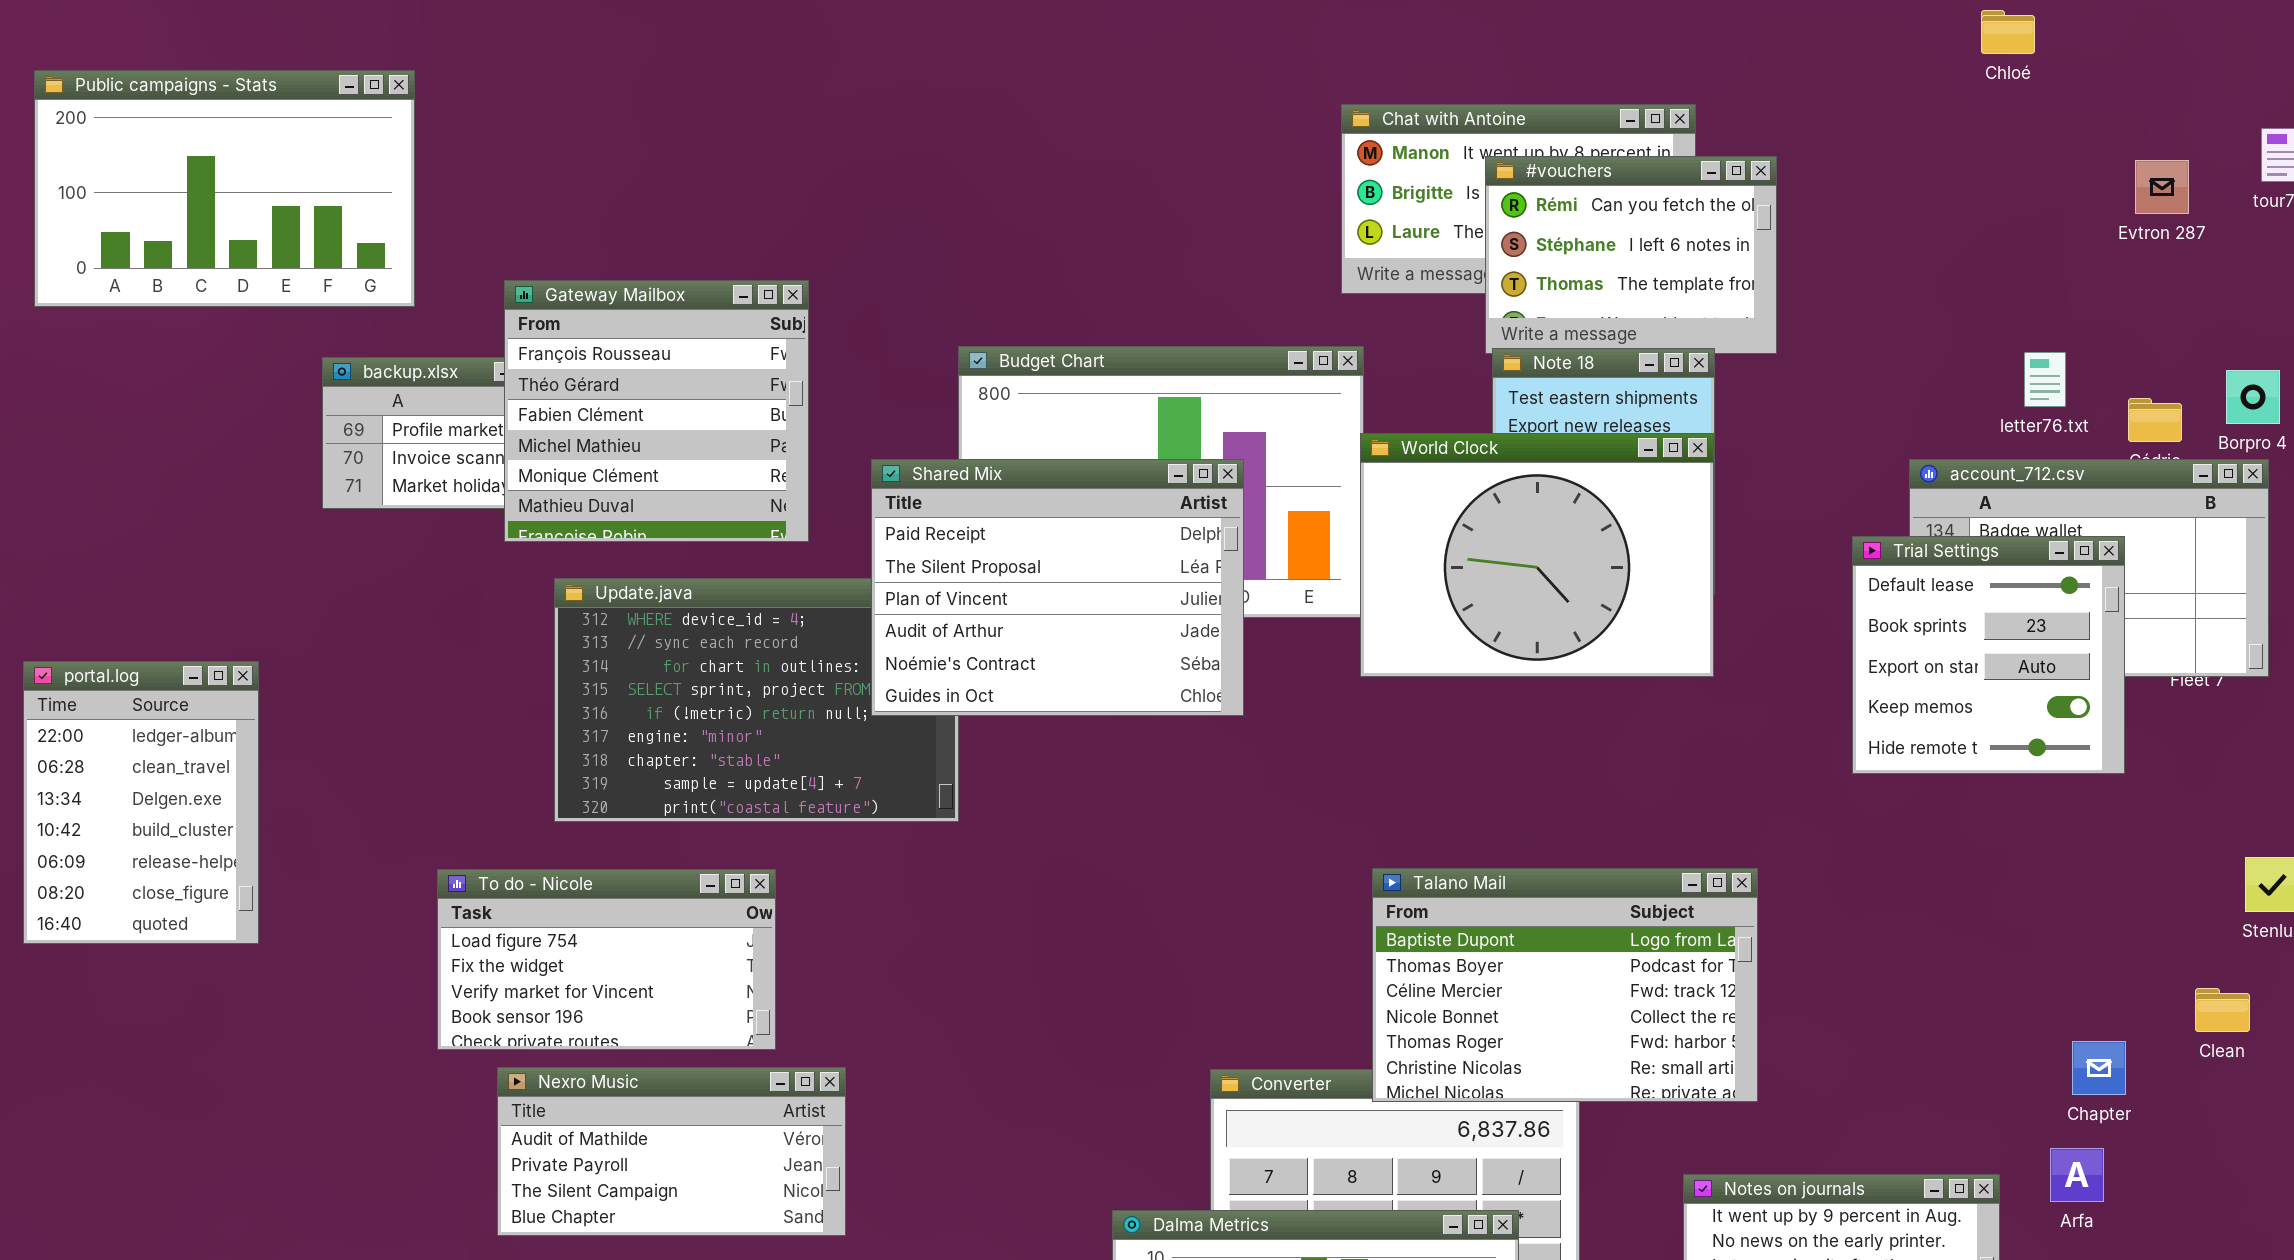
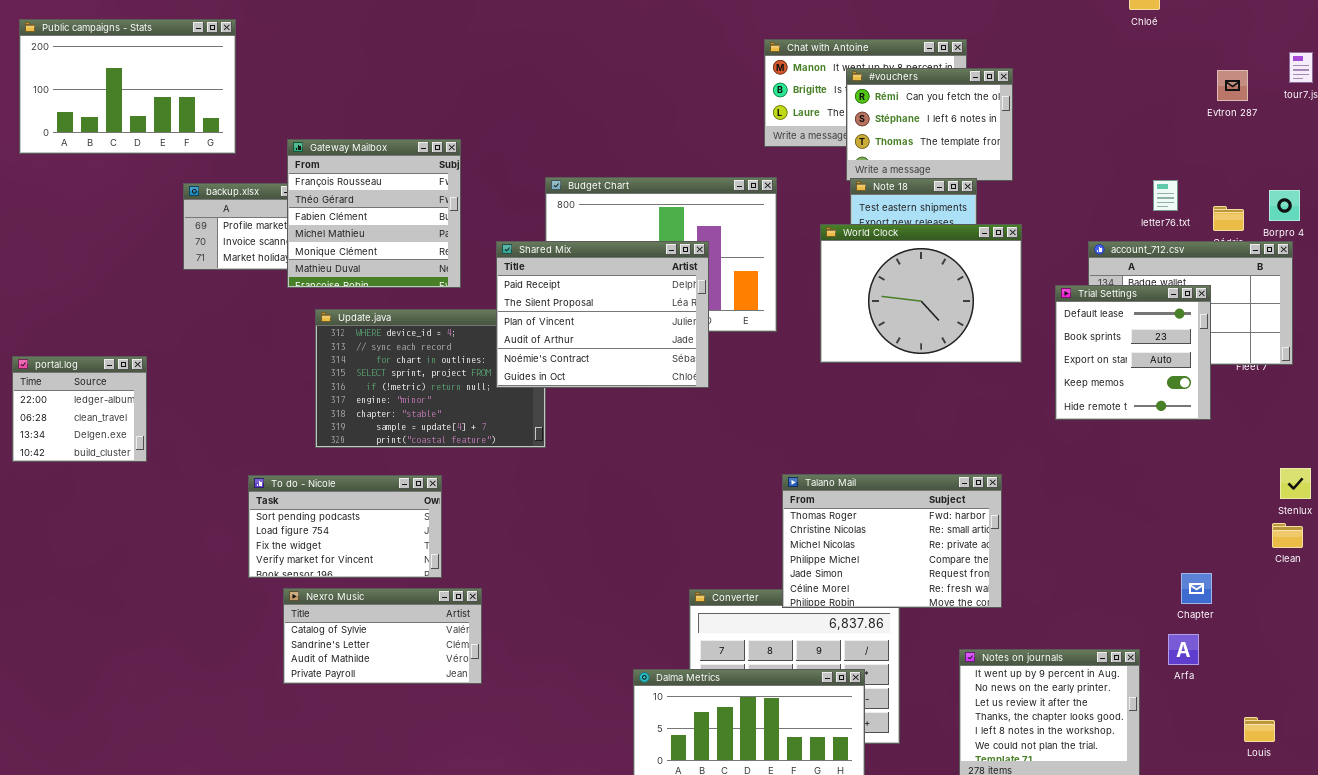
World Clock: [1360,433,1714,677] -> [820,224,1022,363], moved
portal.log: [23,661,259,944] -> [12,356,147,462], resized
Talano Mail: [1372,868,1758,1102] -> [782,474,1002,608], scrolled down 4 rows
To do - Nicole: [437,869,776,1050] -> [248,475,442,578], scrolled up 1 row
Clean: [2195,988,2250,1032] -> [1272,523,1303,548], moved
Nexro Music: [497,1067,846,1236] -> [283,588,482,684], scrolled up 2 rows

